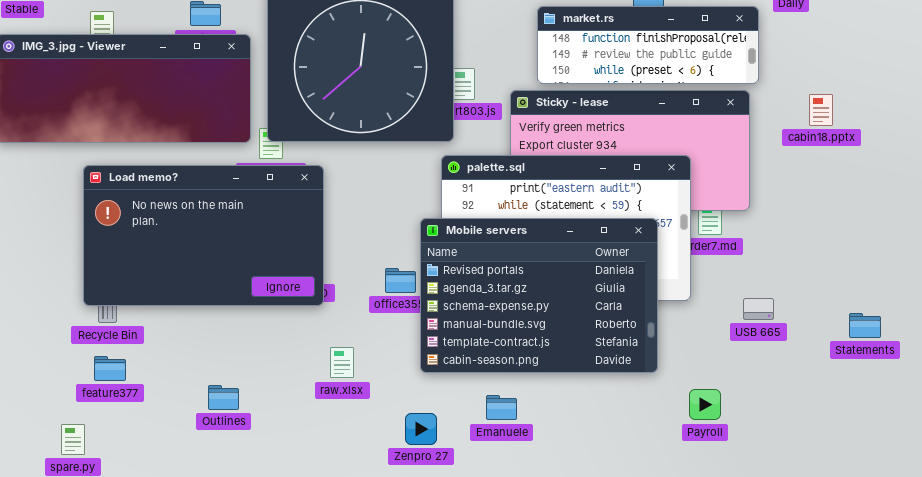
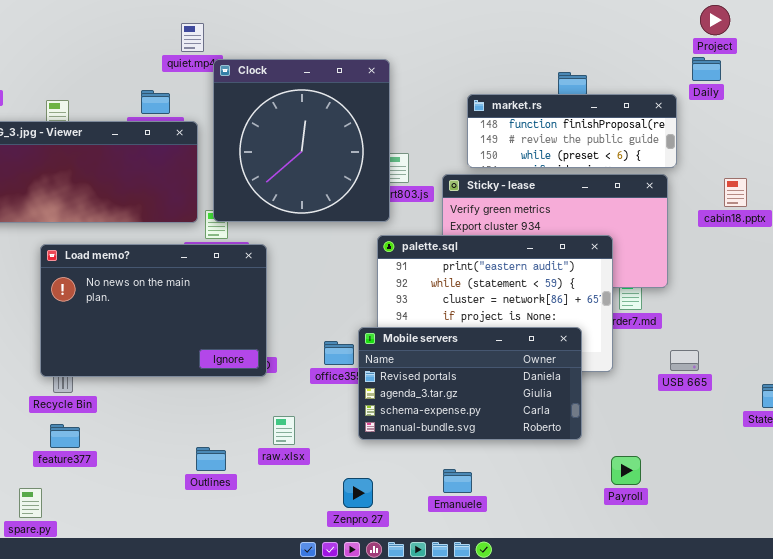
Mobile servers: [420,218,658,373] -> [358,327,582,440], resized
USB 665: [743,298,774,320] -> [670,350,699,371], moved
Outlines: [208,385,239,410] -> [196,447,226,471], moved
Emanuele: [486,395,517,420] -> [443,469,472,493], moved

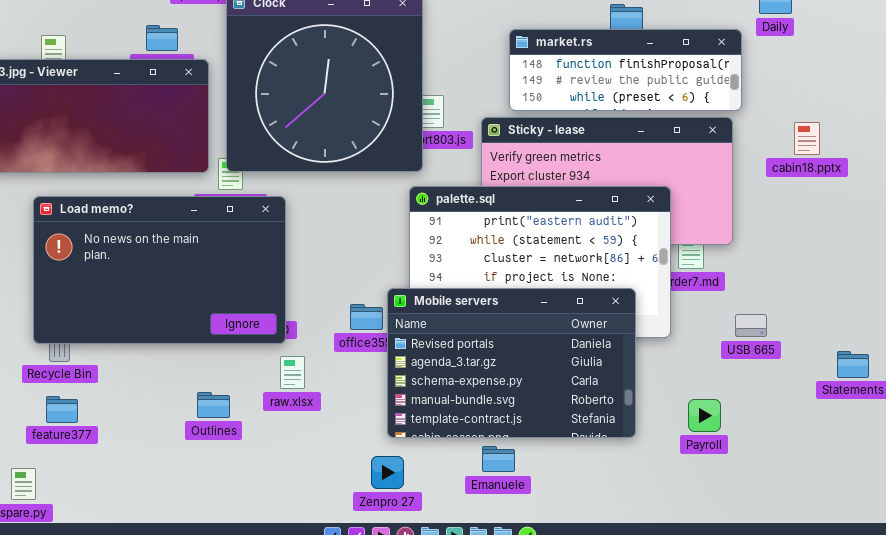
Mobile servers: [358,327,582,440] -> [387,288,636,438], resized
raw.xlsx: [273,416,295,445] -> [280,356,305,389], moved
Outlines: [196,447,226,471] -> [197,392,230,418], moved
Payroll: [611,456,641,485] -> [688,399,721,432], moved

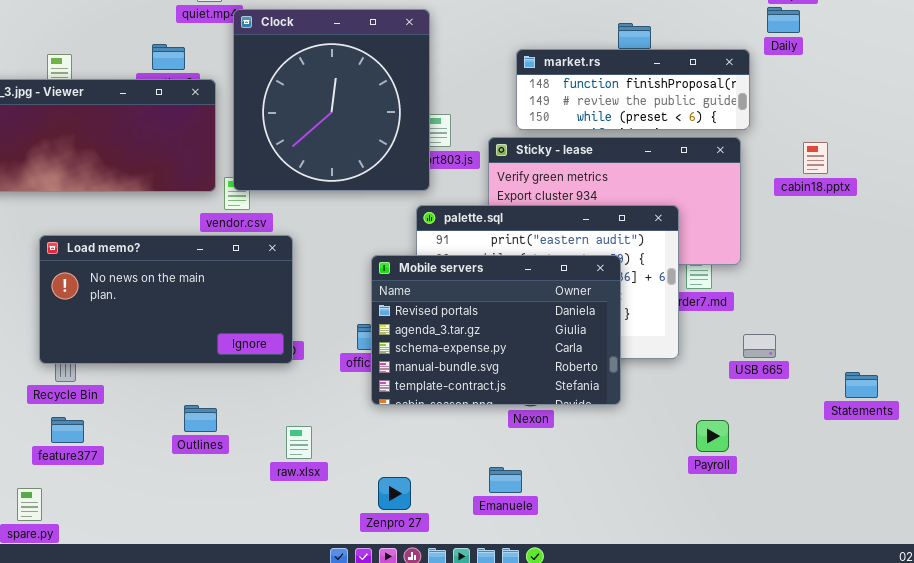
Load memo?: [33,196,286,344] -> [39,235,293,364], resized
Mobile servers: [387,288,636,438] -> [371,255,621,405], moved
raw.xlsx: [280,356,305,389] -> [286,426,312,459], moved
Outlines: [197,392,230,418] -> [184,405,217,432], moved

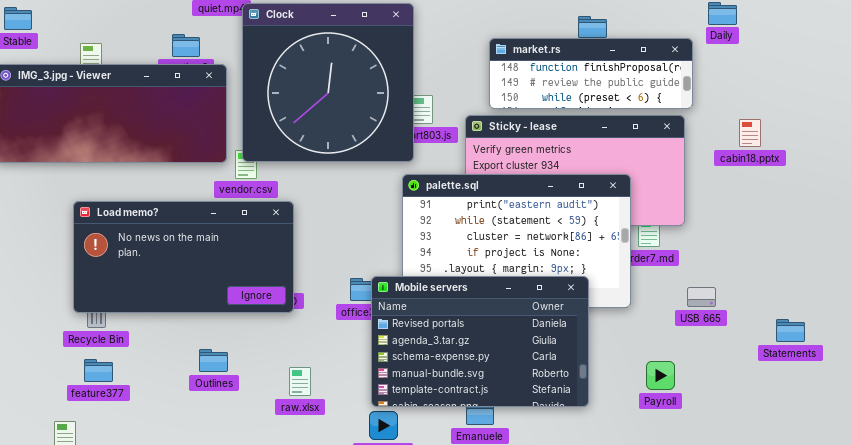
Mobile servers: [371,255,621,405] -> [371,276,589,407], moved

